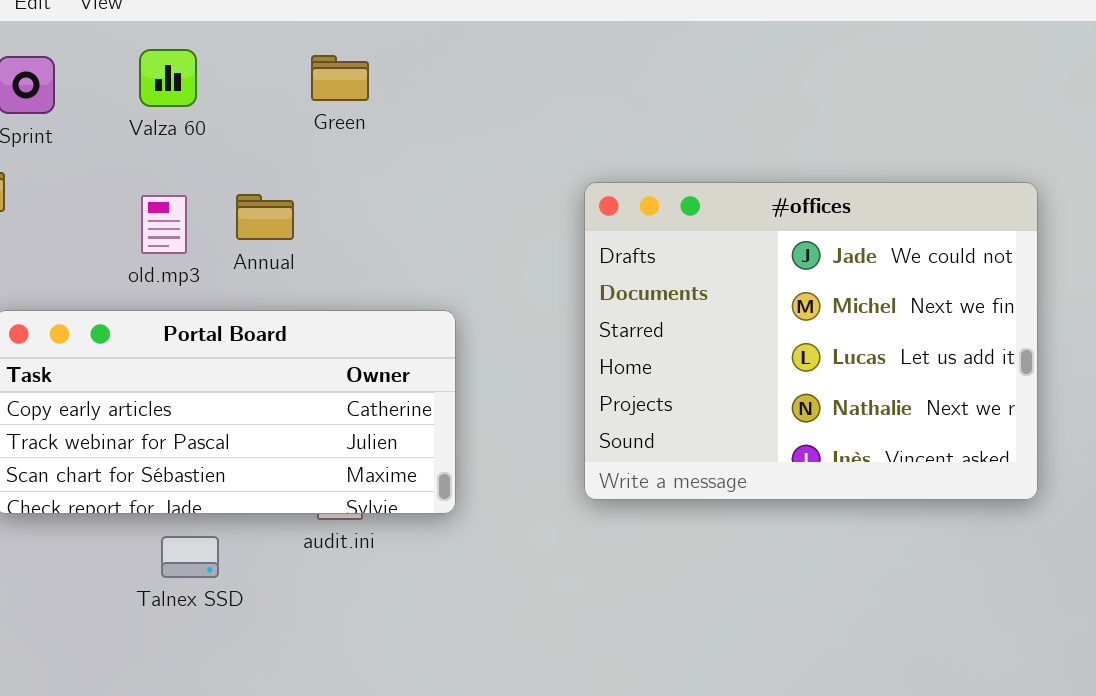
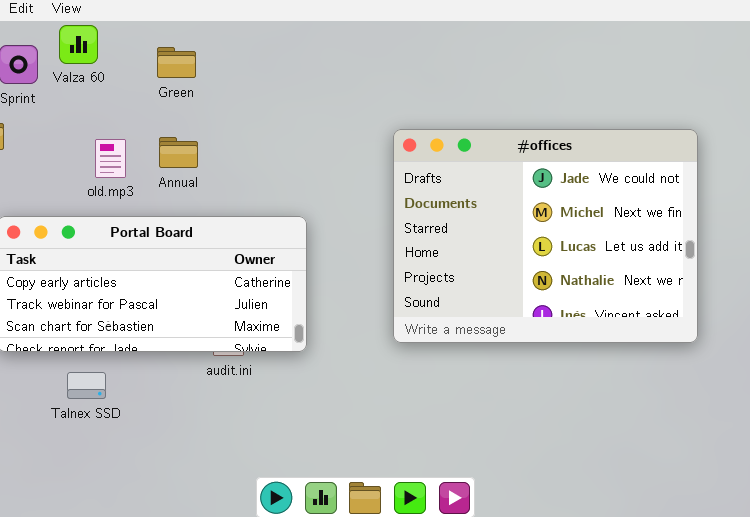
Valza 60: [139,49,197,107] -> [59,25,98,64], moved
Green: [311,55,369,101] -> [157,47,196,78], moved
Talnex SSD: [161,536,219,578] -> [67,372,106,399], moved

